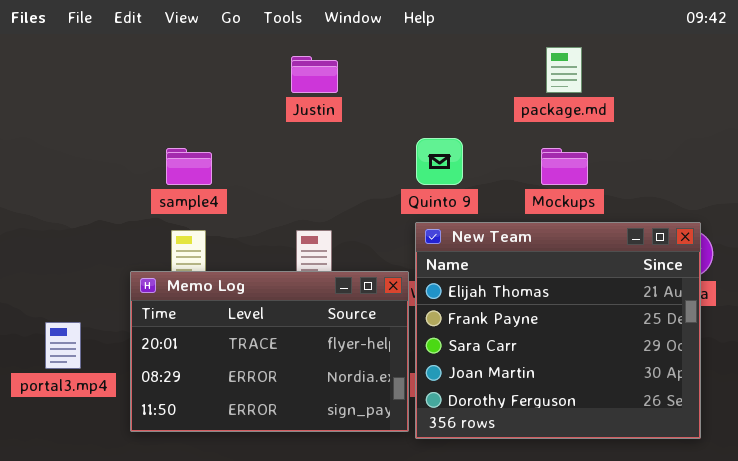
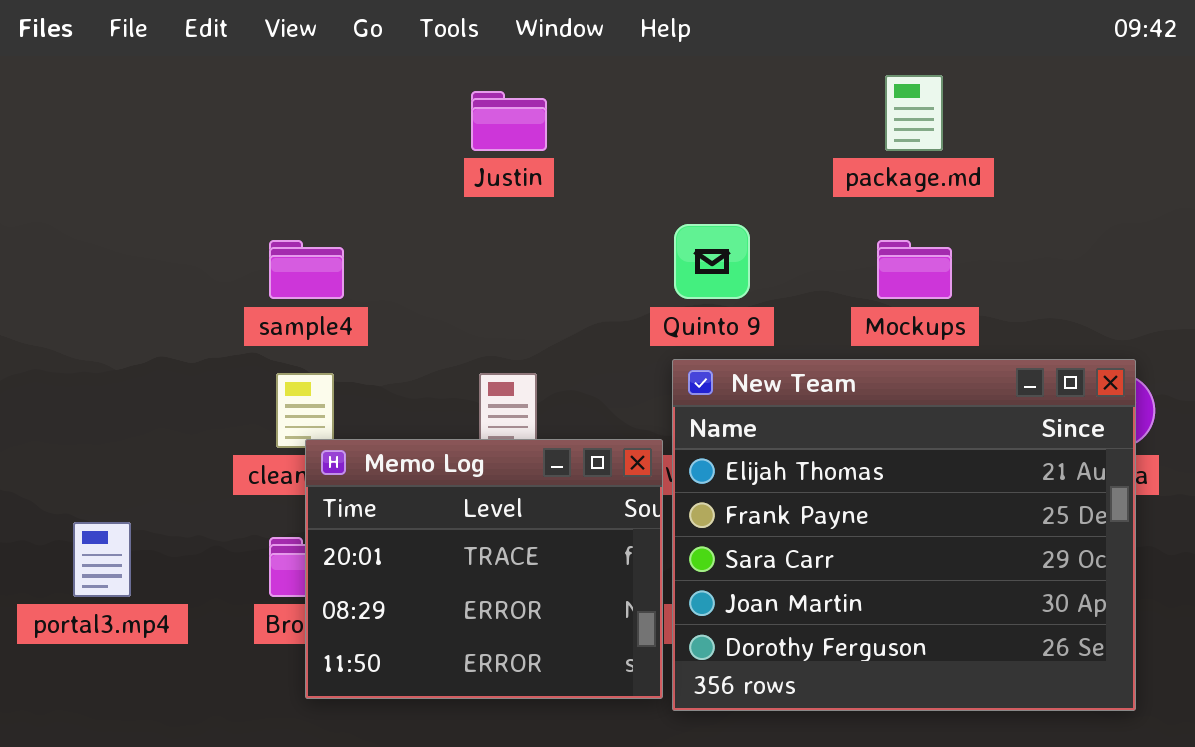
Memo Log: [130,271,409,432] -> [305,439,663,699], resized

